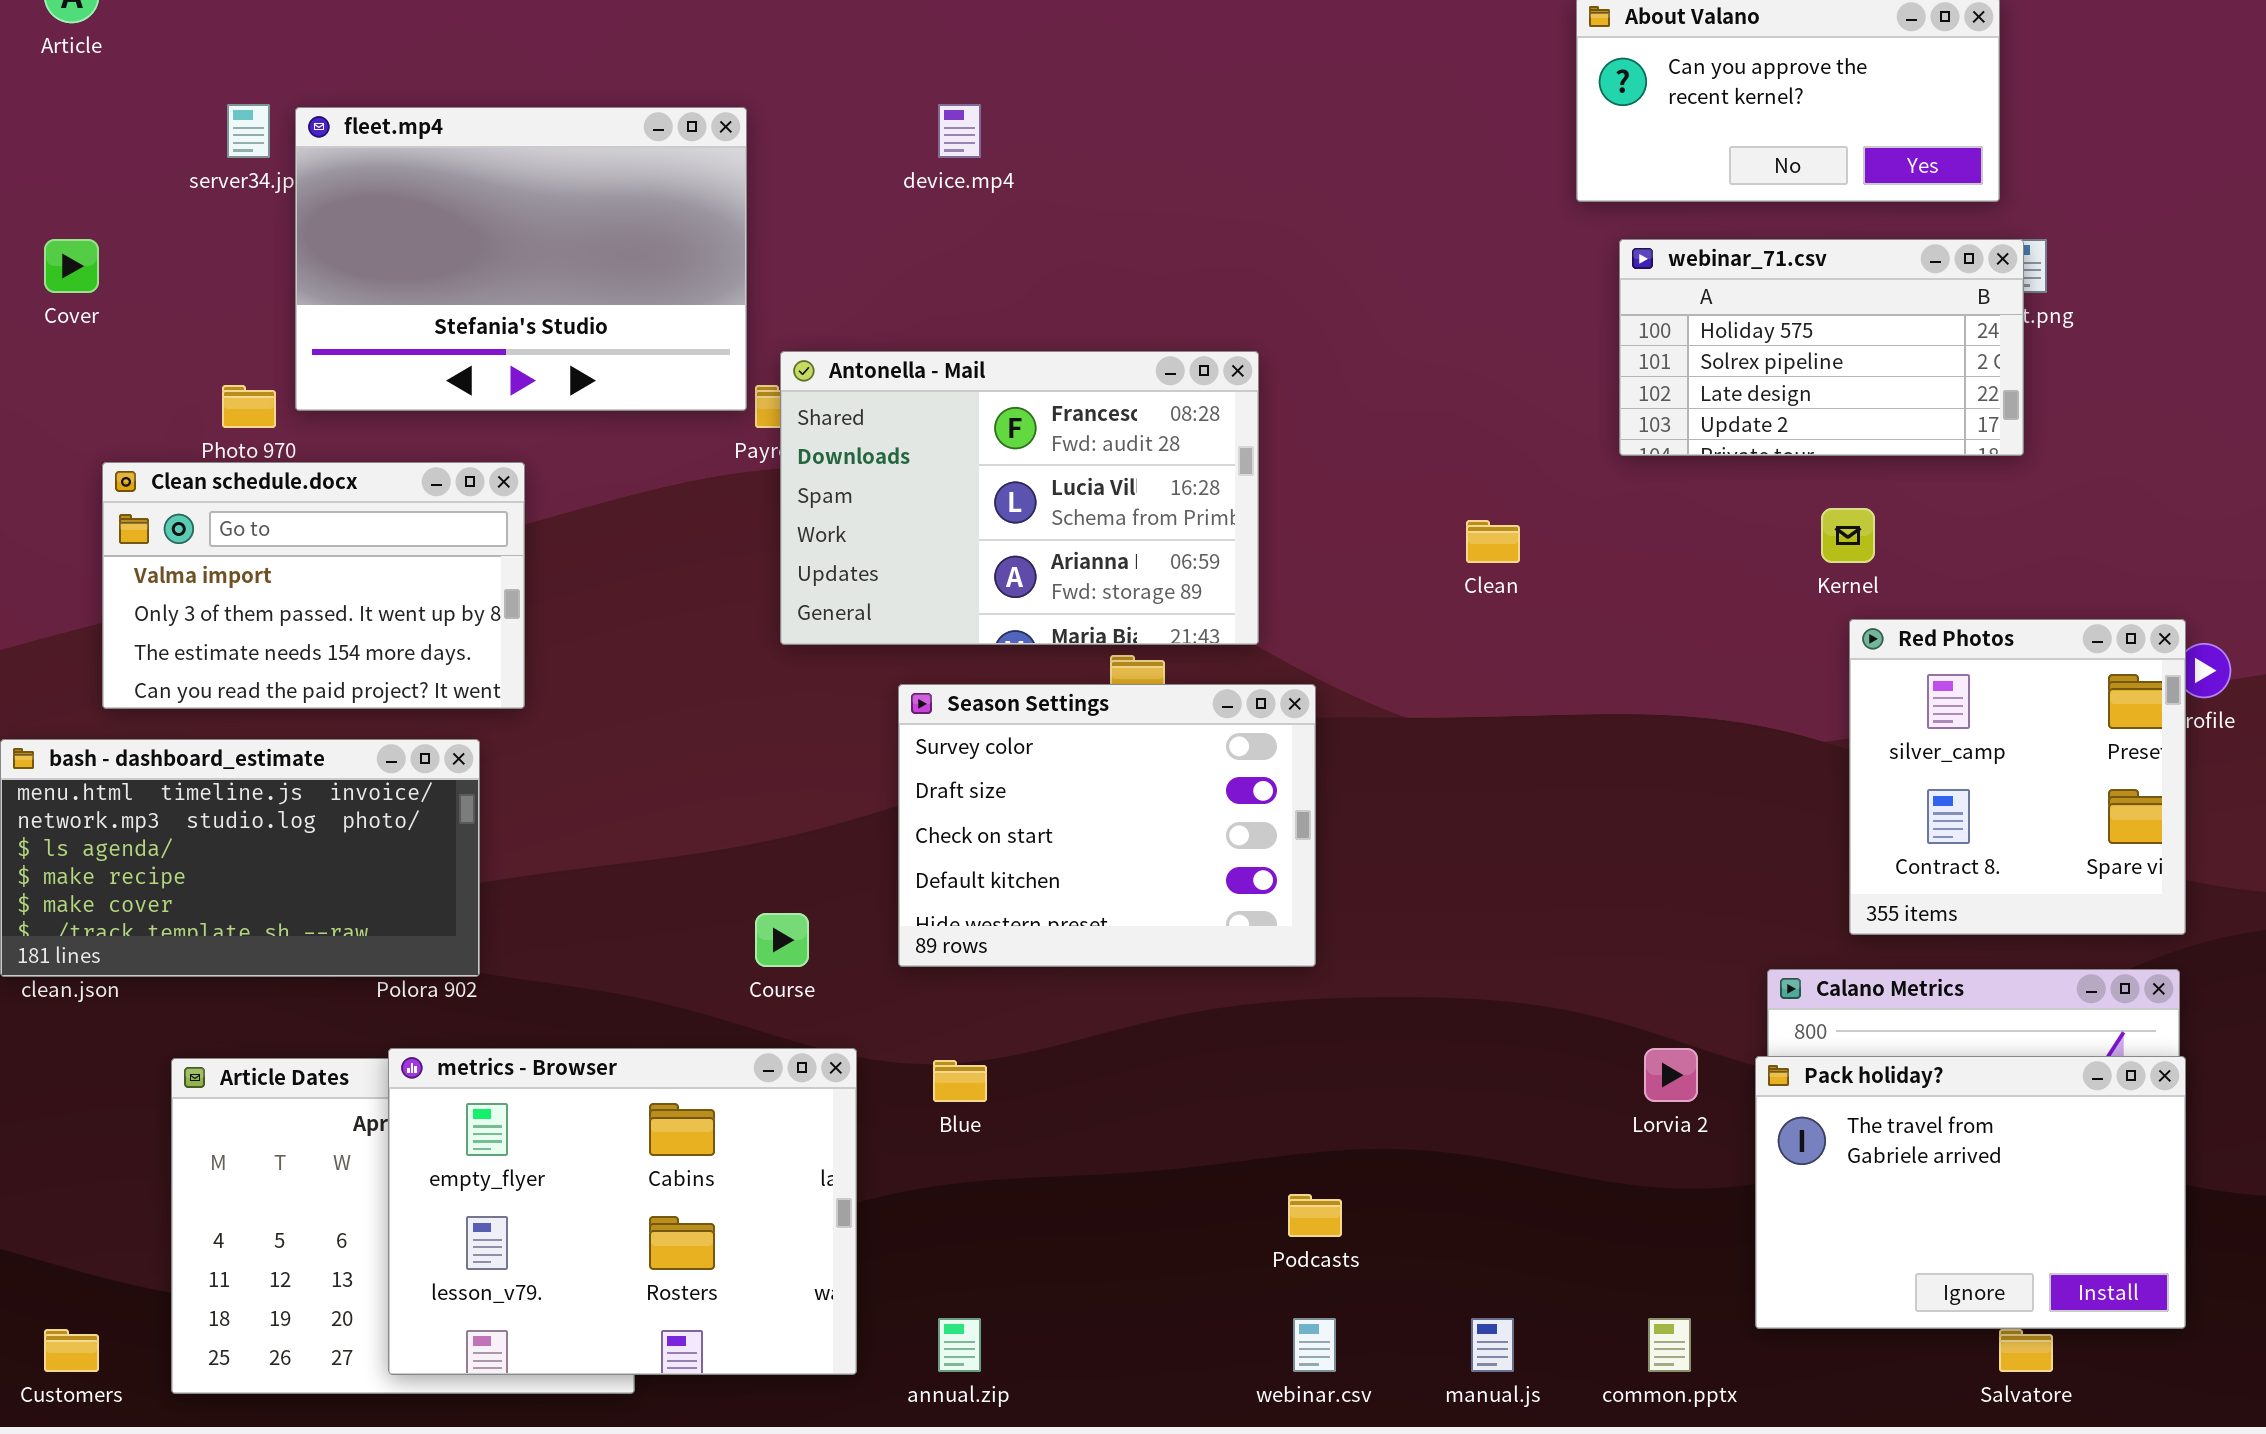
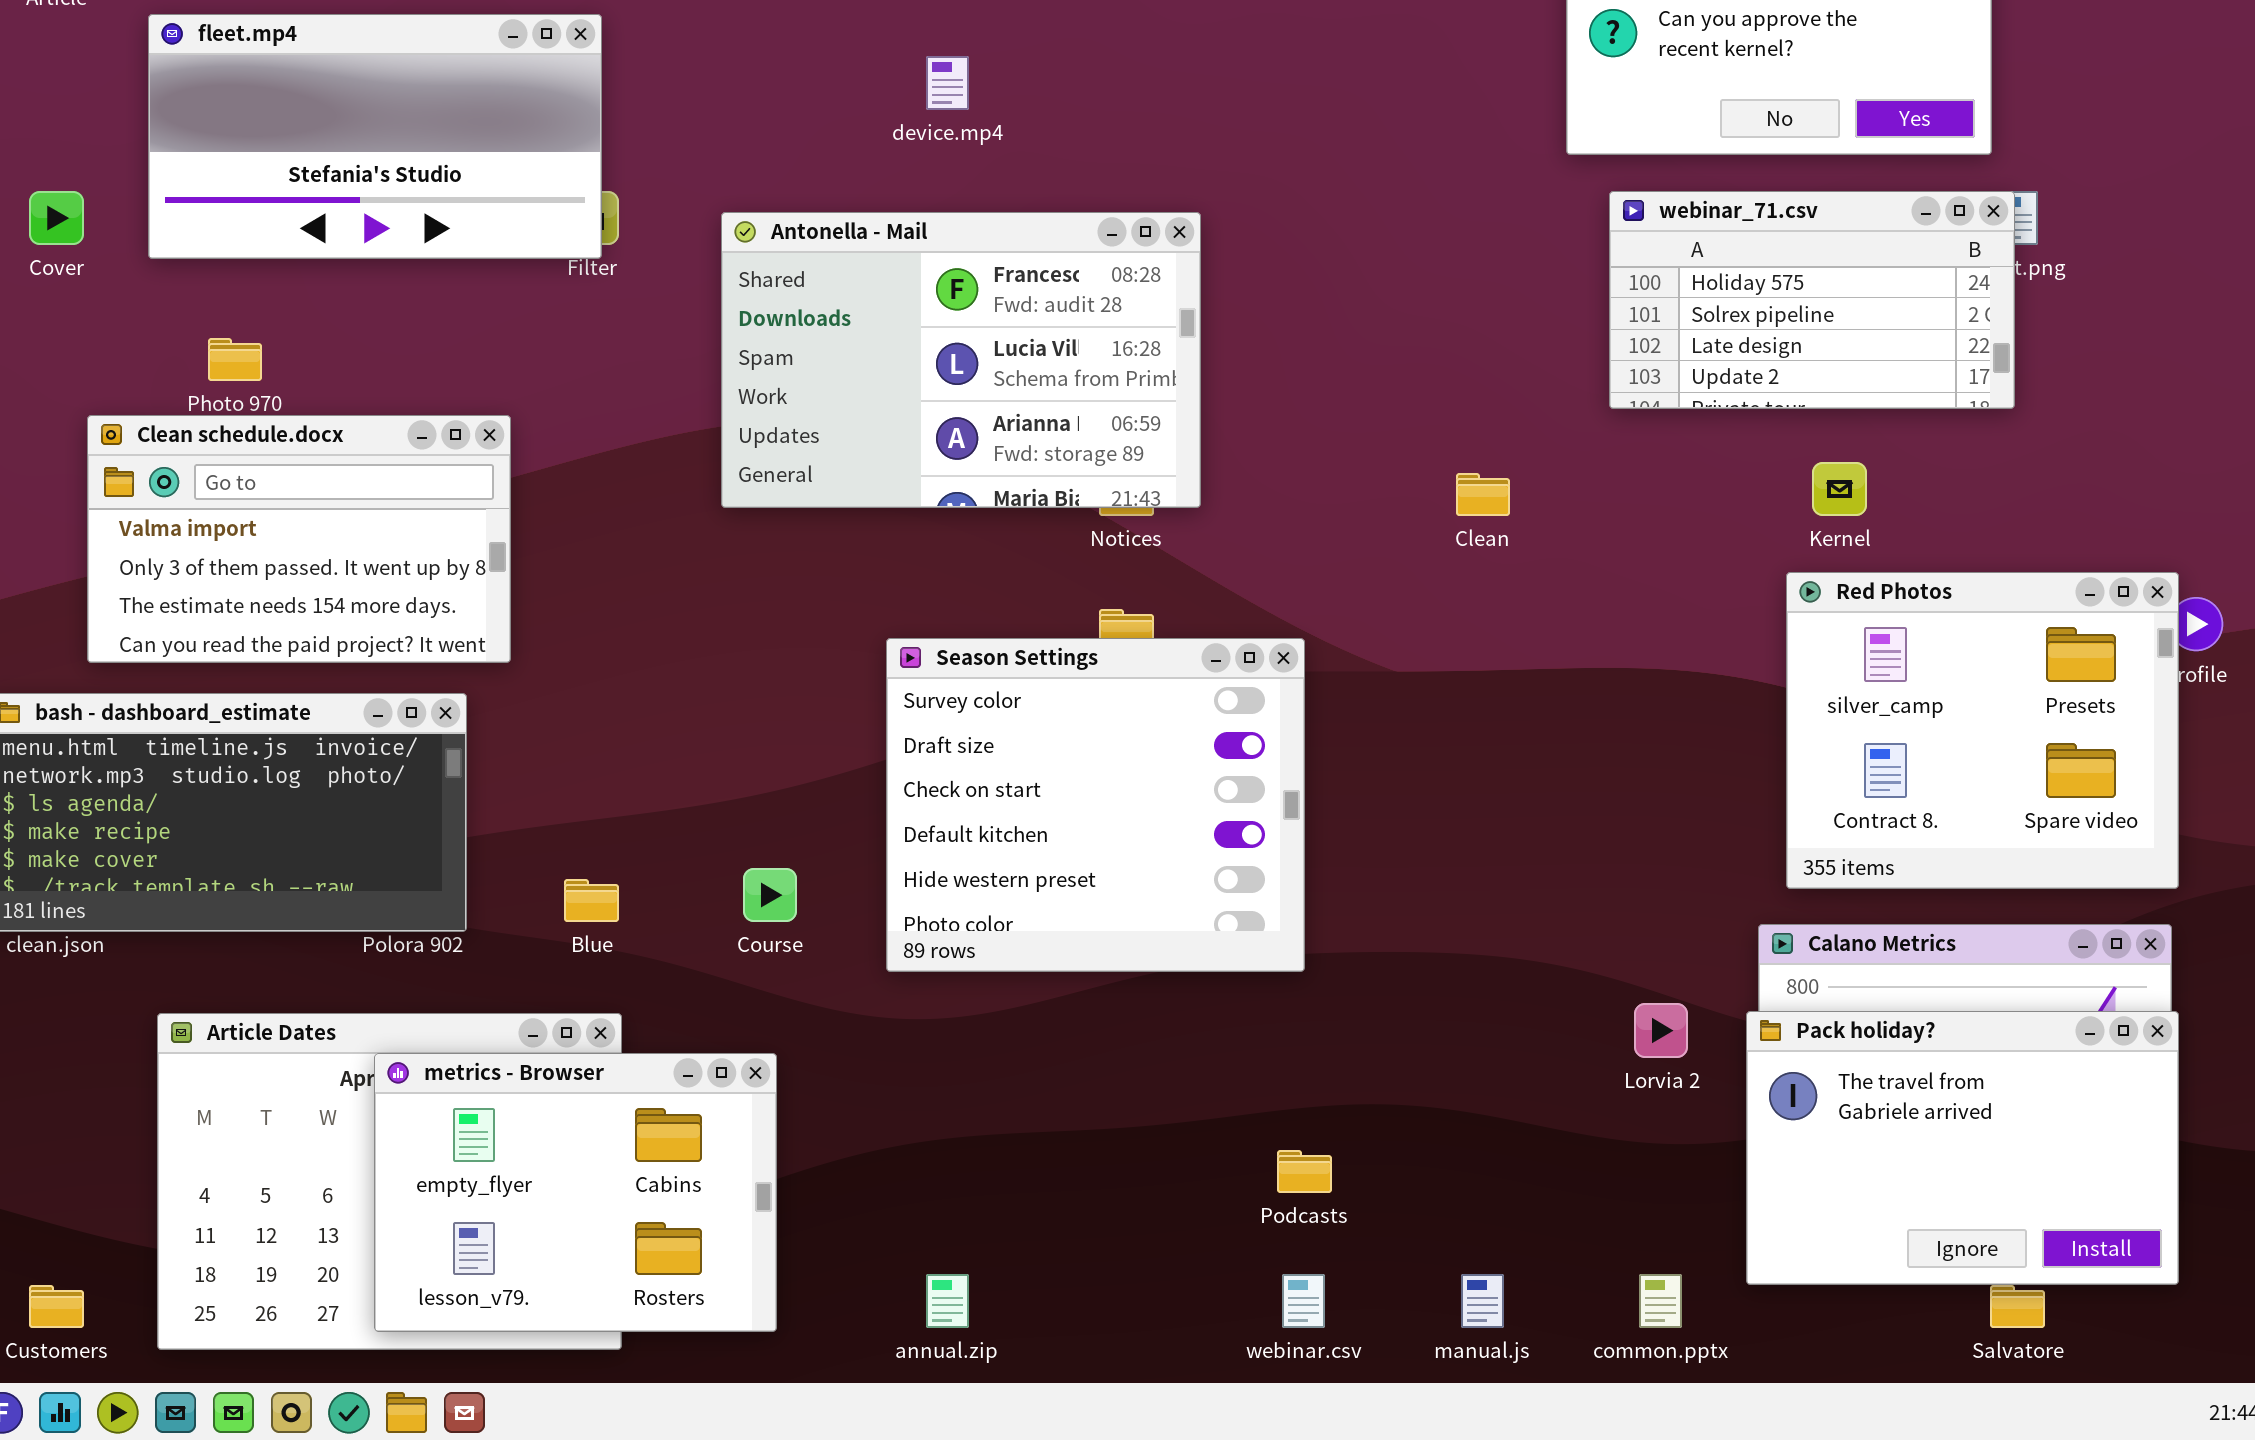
fleet.mp4: [295,107,747,411] -> [148,14,602,259], moved, resized
Antonella - Mail: [780,351,1259,645] -> [721,212,1201,508], moved
Red Photos: [1849,619,2186,935] -> [1786,572,2179,889], resized
Season Settings: [898,684,1316,967] -> [886,638,1305,972], resized
metrics - Browser: [388,1048,857,1375] -> [374,1053,777,1332], resized
Blue: [933,1060,987,1102] -> [564,879,619,922], moved

